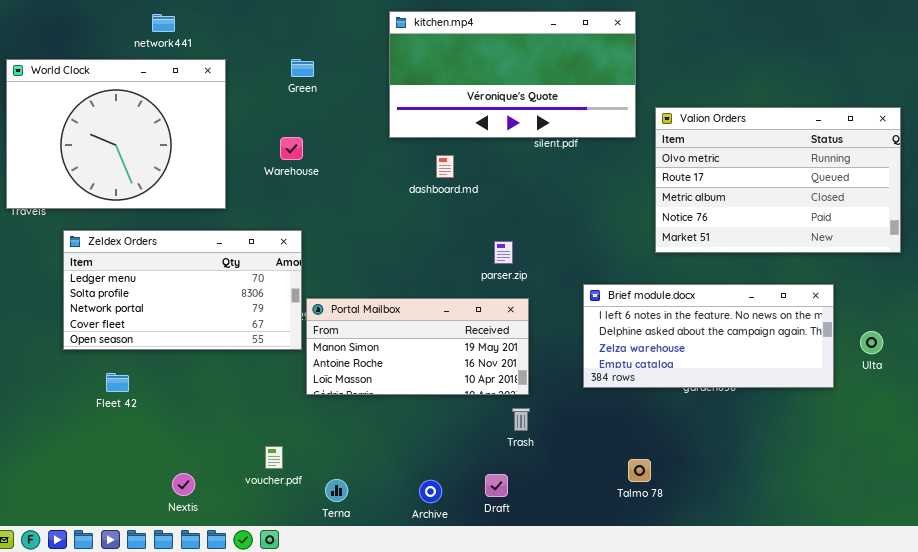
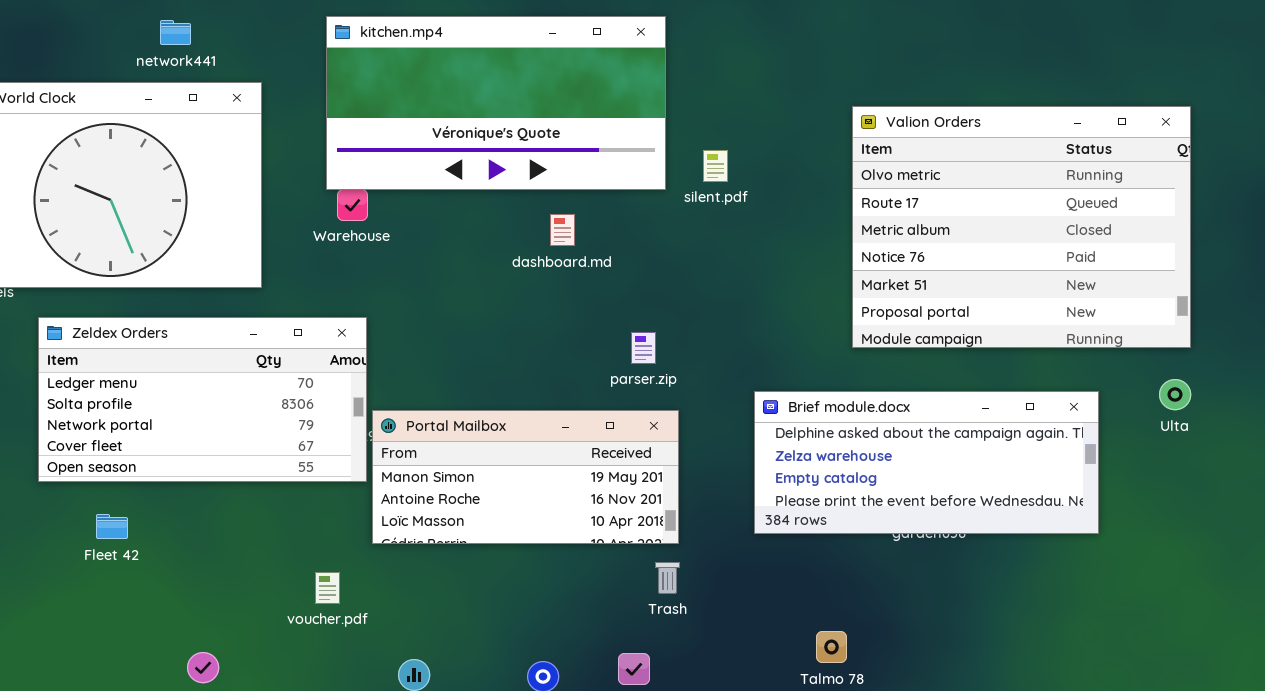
kitchen.mp4: [389,11,636,138] -> [326,16,666,190], moved
Valion Orders: [655,107,901,253] -> [852,106,1191,348], resized
Brief module.docx: [583,284,834,388] -> [754,391,1099,534], scrolled down 1 row
Ulta: [860,331,883,354] -> [1159,379,1191,410], moved
voucher.pdf: [265,446,283,469] -> [315,572,340,604], moved

